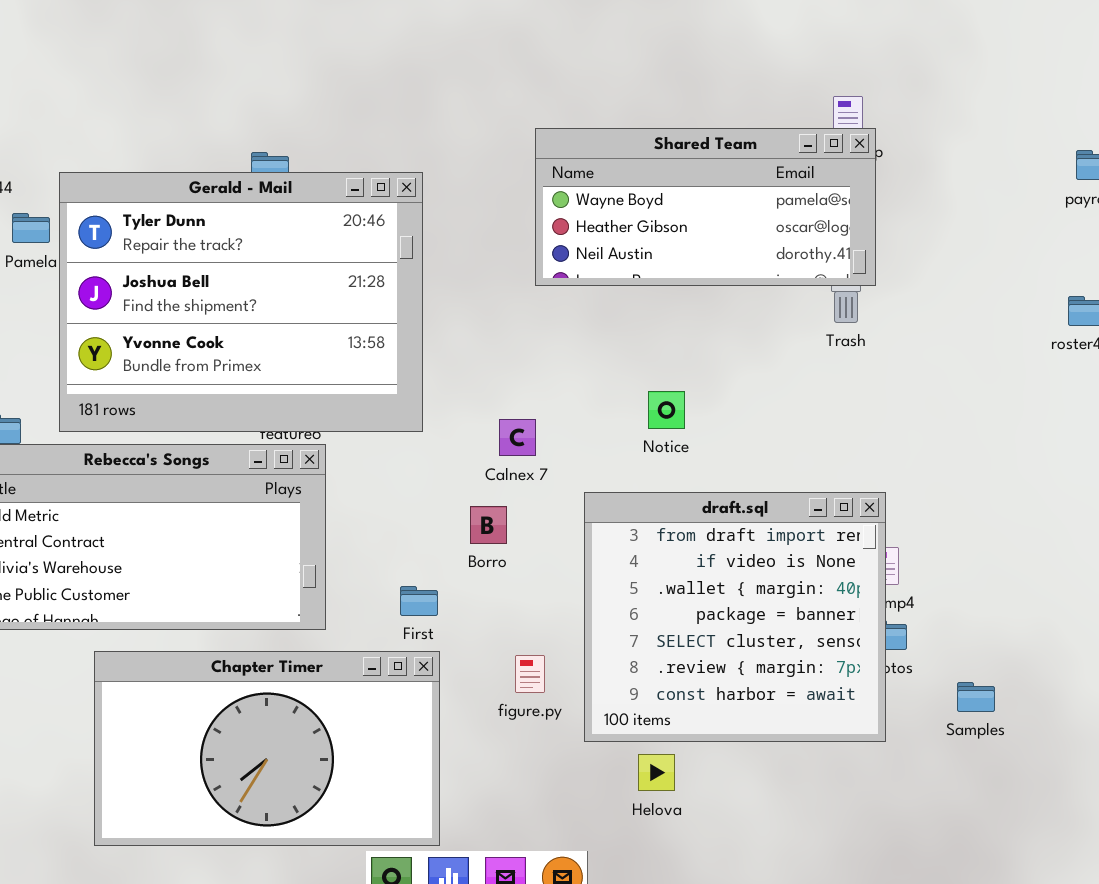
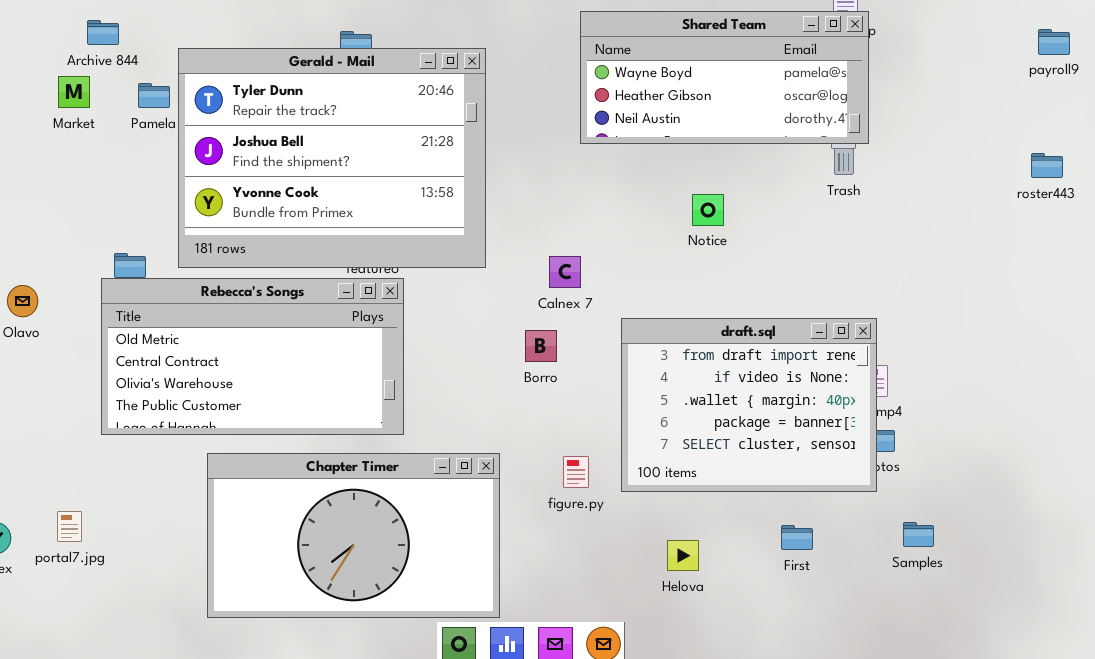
Notice: [648,391,685,429] -> [692,194,724,226], moved
draft.sql: [584,492,886,742] -> [621,318,877,492], resized
First: [400,586,438,616] -> [781,525,813,550], moved
Samples: [957,682,995,712] -> [903,522,934,547], moved

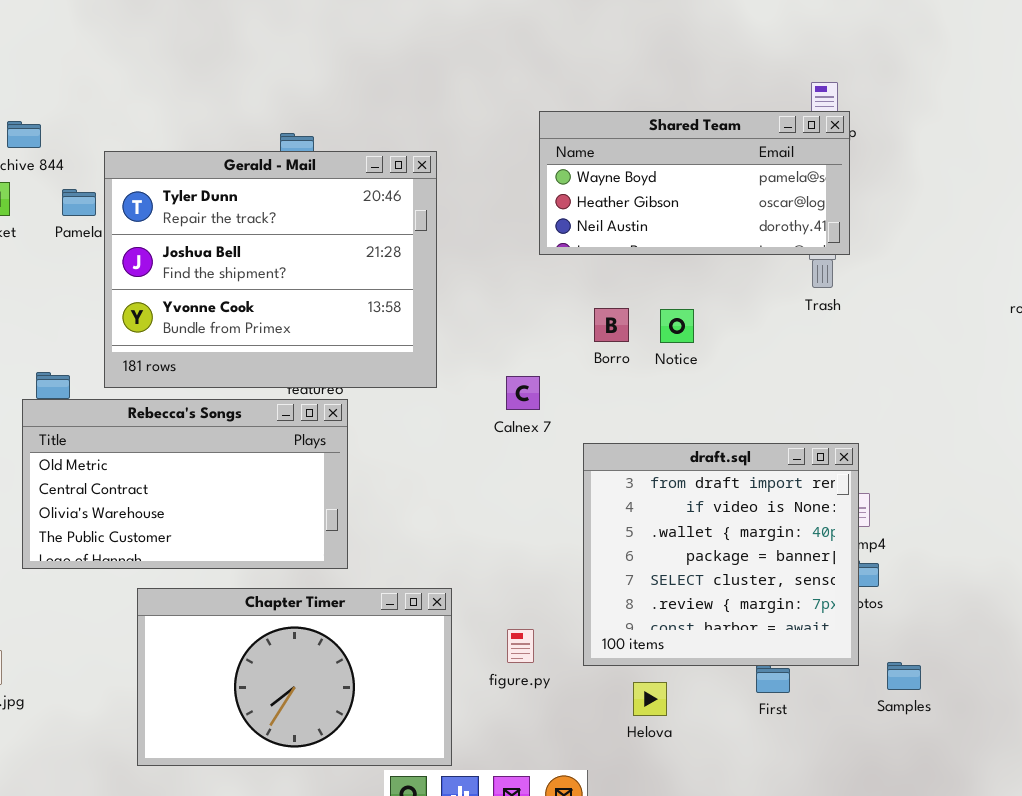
draft.sql: [621,318,877,492] -> [583,443,859,666], resized
Borro: [525,330,557,362] -> [594,308,629,342], moved
figure.py: [563,456,589,488] -> [507,629,534,663], moved

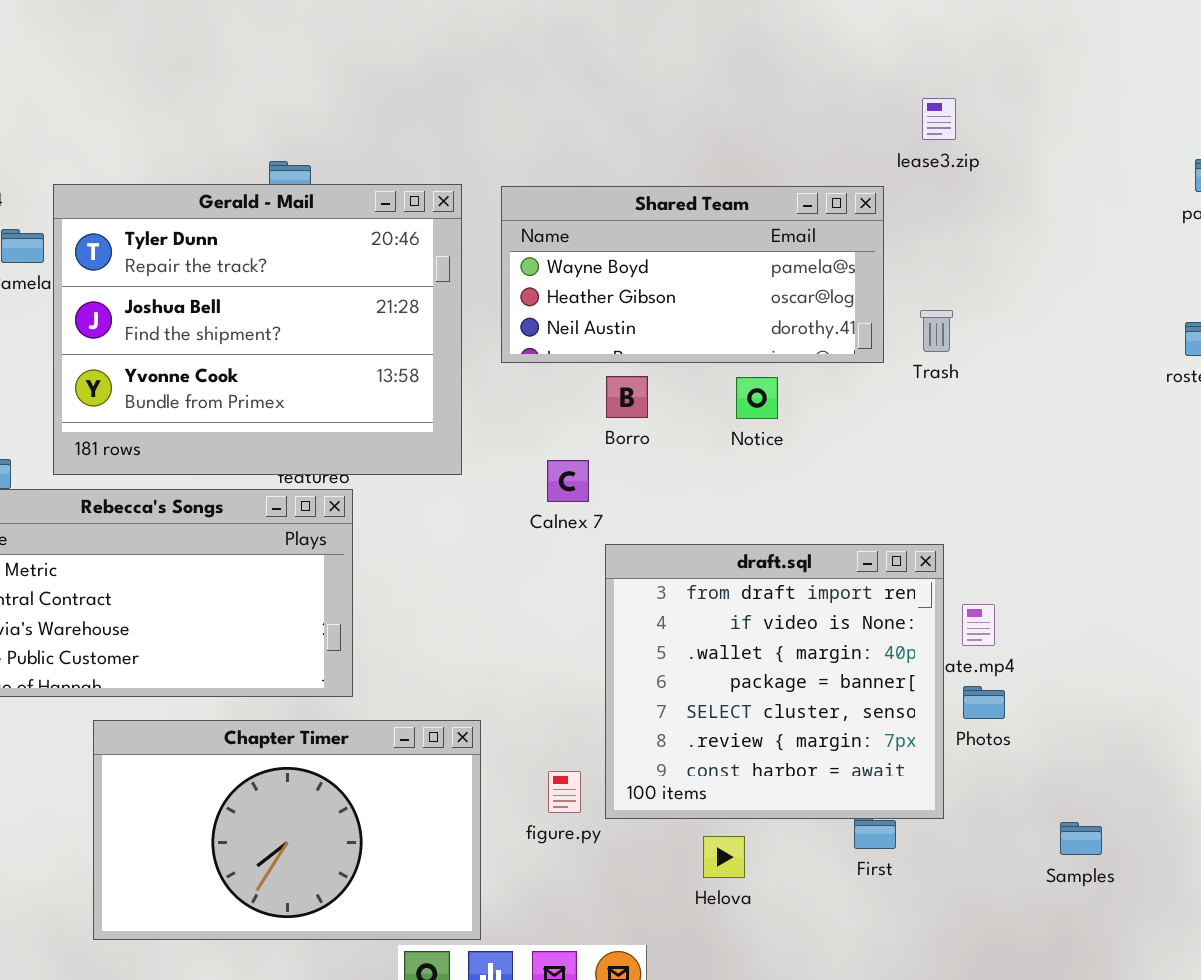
Shared Team: [539,111,850,255] -> [501,186,884,363], moved
Borro: [594,308,629,342] -> [606,376,648,418], moved
draft.sql: [583,443,859,666] -> [605,544,944,819], moved
Samples: [887,662,921,690] -> [1060,822,1102,855], moved

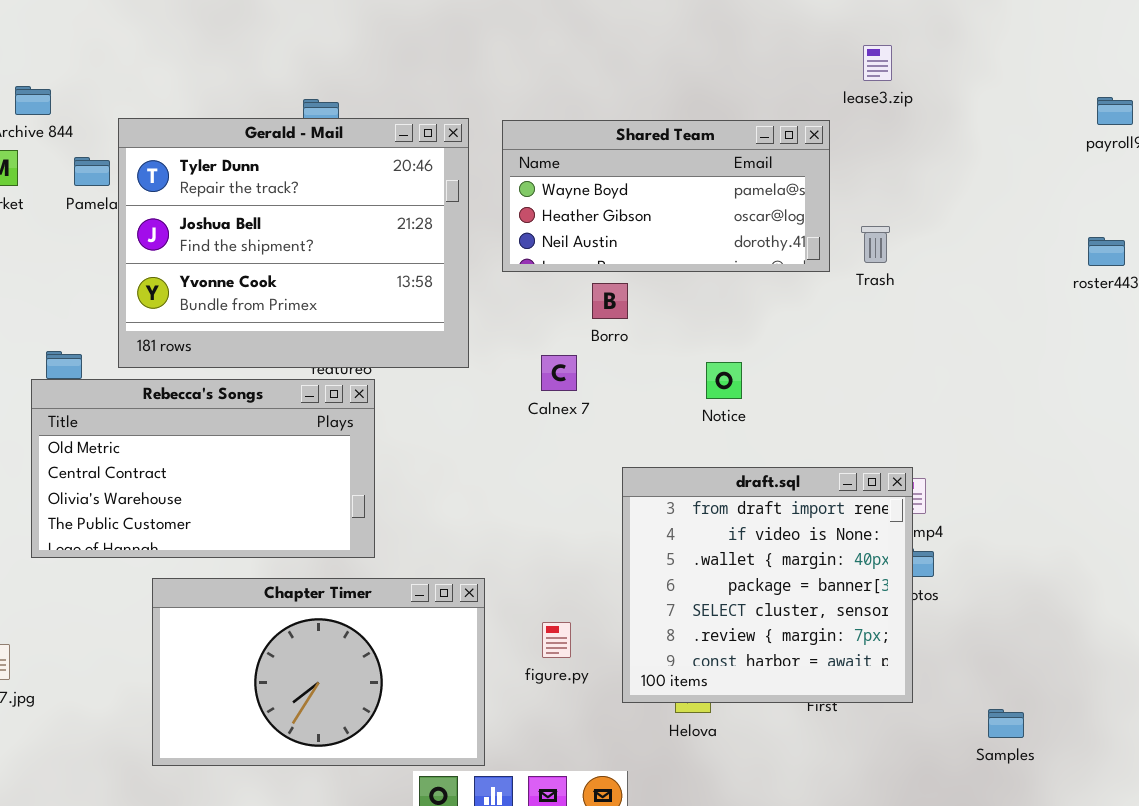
Notice: [736,377,778,419] -> [706,362,742,399], moved
draft.sql: [605,544,944,819] -> [622,467,913,703], moved
Samples: [1060,822,1102,855] -> [988,709,1024,738], moved

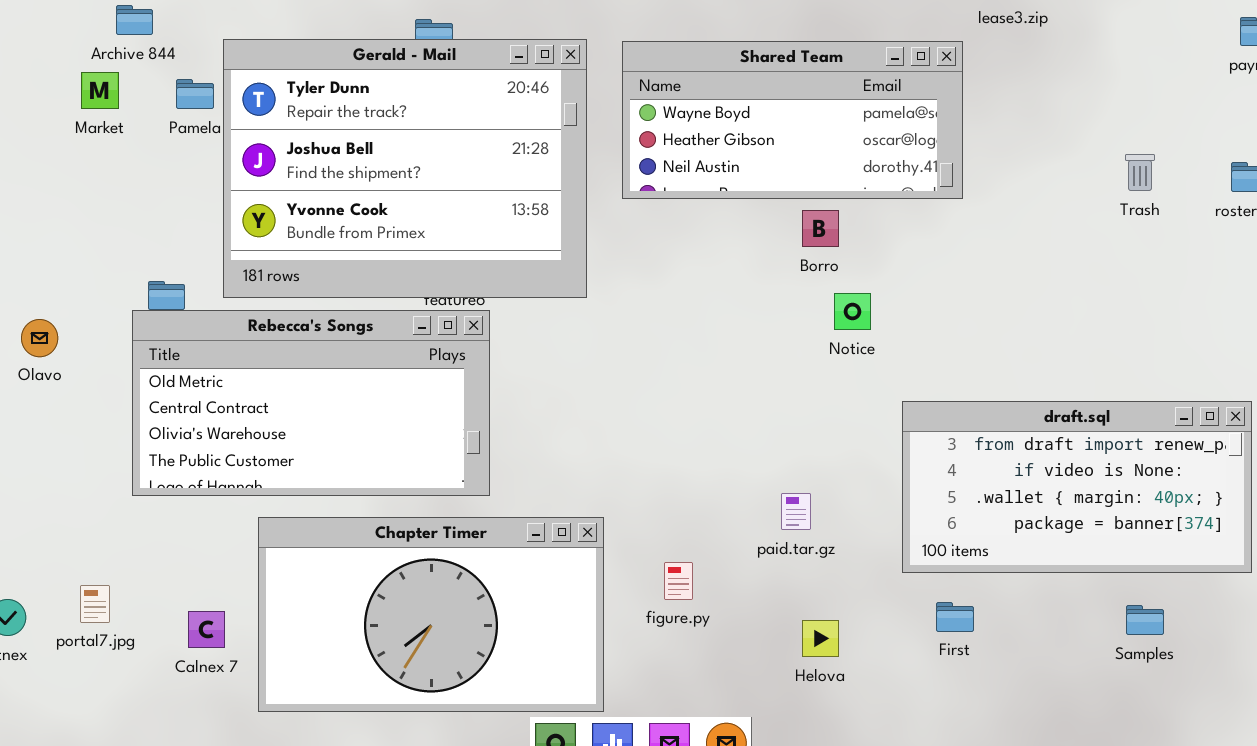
Trash: [861,226,890,263] -> [1125,154,1155,191], moved
Borro: [592,283,628,319] -> [802,210,839,247], moved
Calnex 7: [541,355,577,391] -> [188,611,225,648], moved
draft.sql: [622,467,913,703] -> [902,401,1252,573], moved, resized
Samples: [988,709,1024,738] -> [1126,605,1164,635], moved

